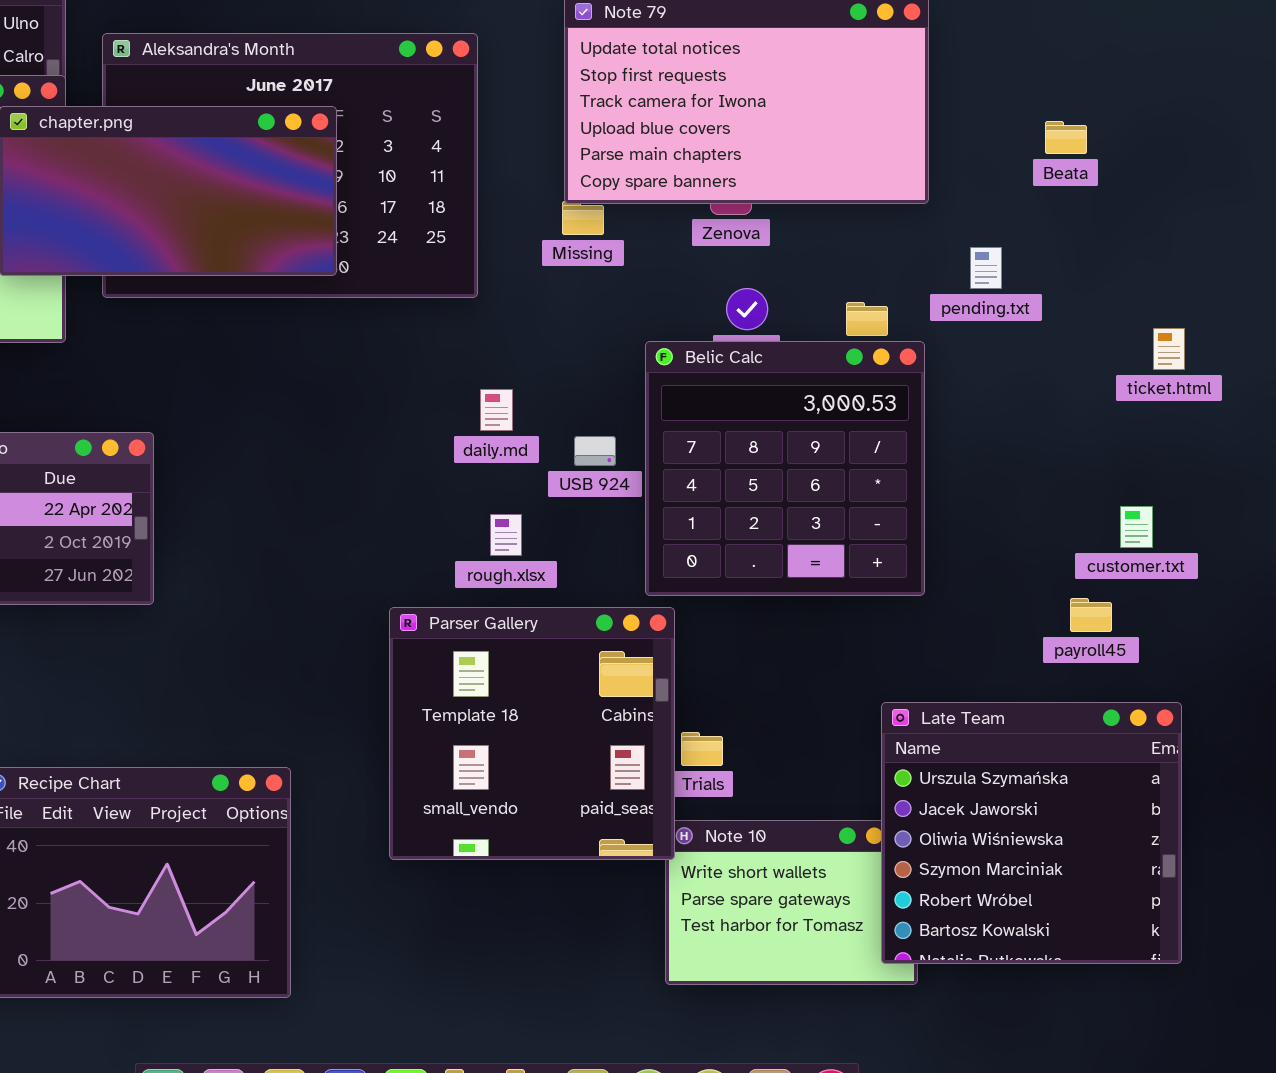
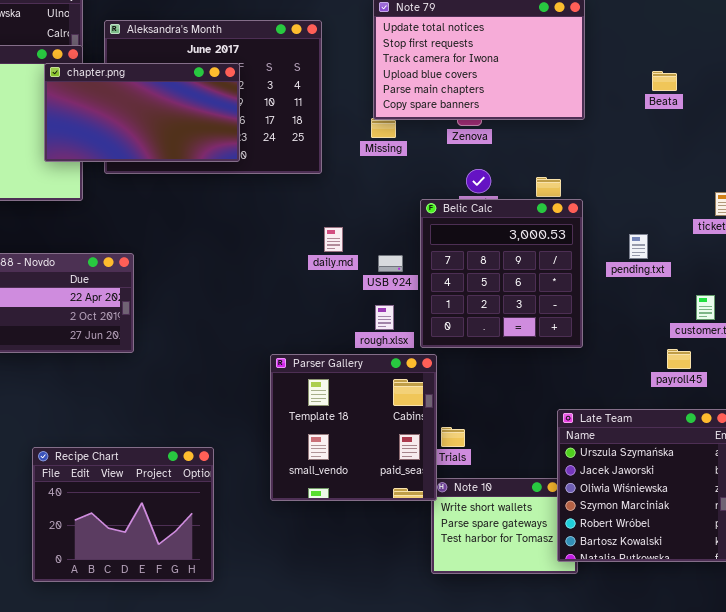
pending.txt: [970,247,1002,289] -> [629,234,648,259], moved
rough.xlsx: [490,514,522,556] -> [375,305,394,330], moved

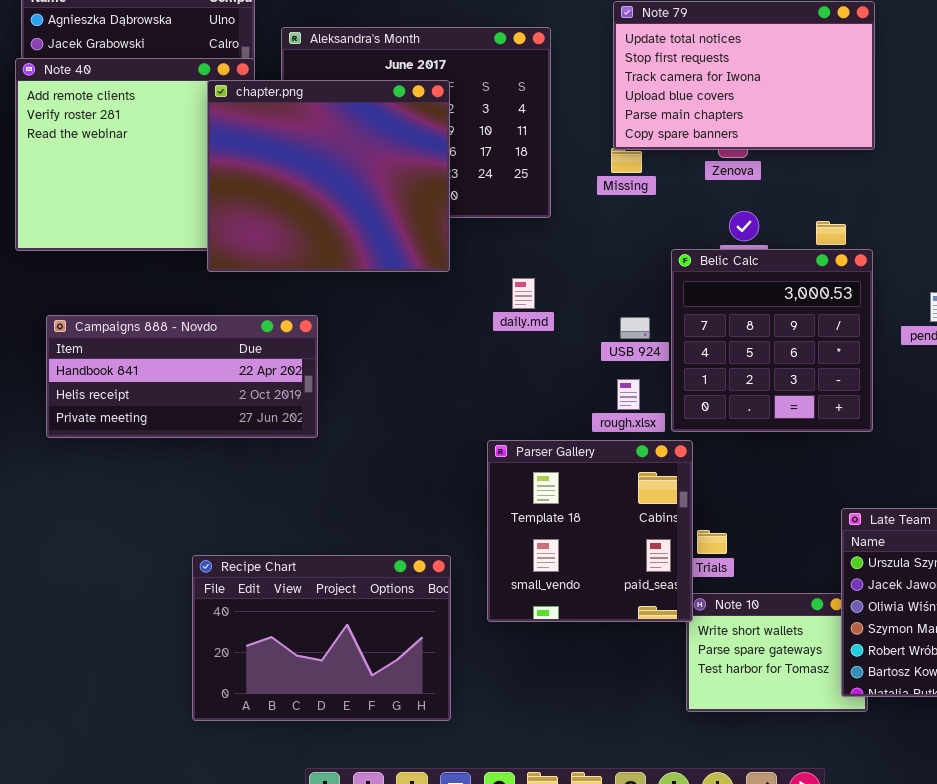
chapter.png: [44,63,240,162] -> [207,80,450,272], resized
daily.md: [324,227,343,252] -> [512,278,535,309], moved
Recipe Chart: [32,447,214,582] -> [192,555,451,721], resized

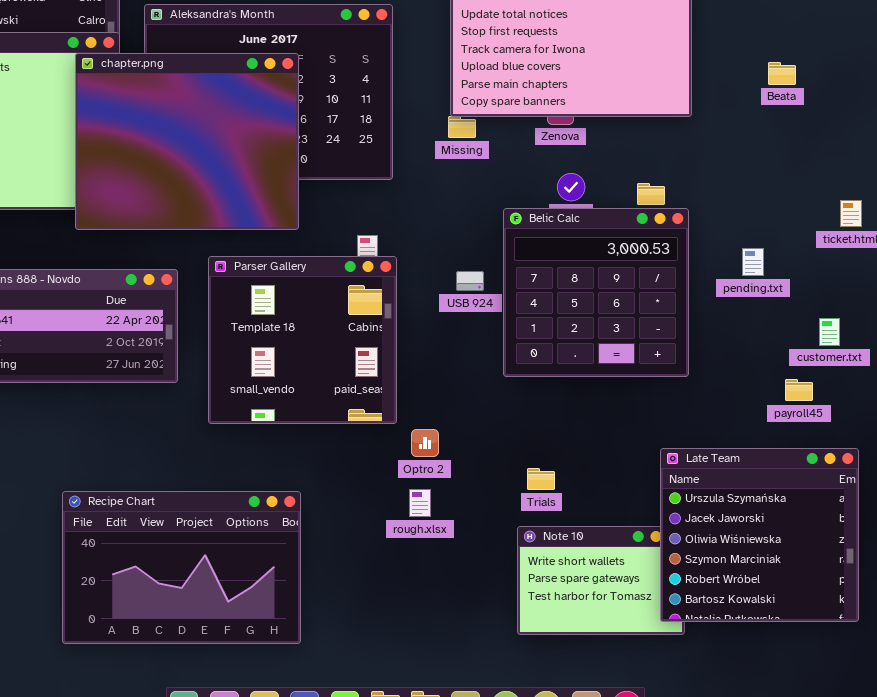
rough.xlsx: [617,379,640,410] -> [409,489,431,517], moved
Parser Gallery: [487,440,693,622] -> [208,256,397,424], moved

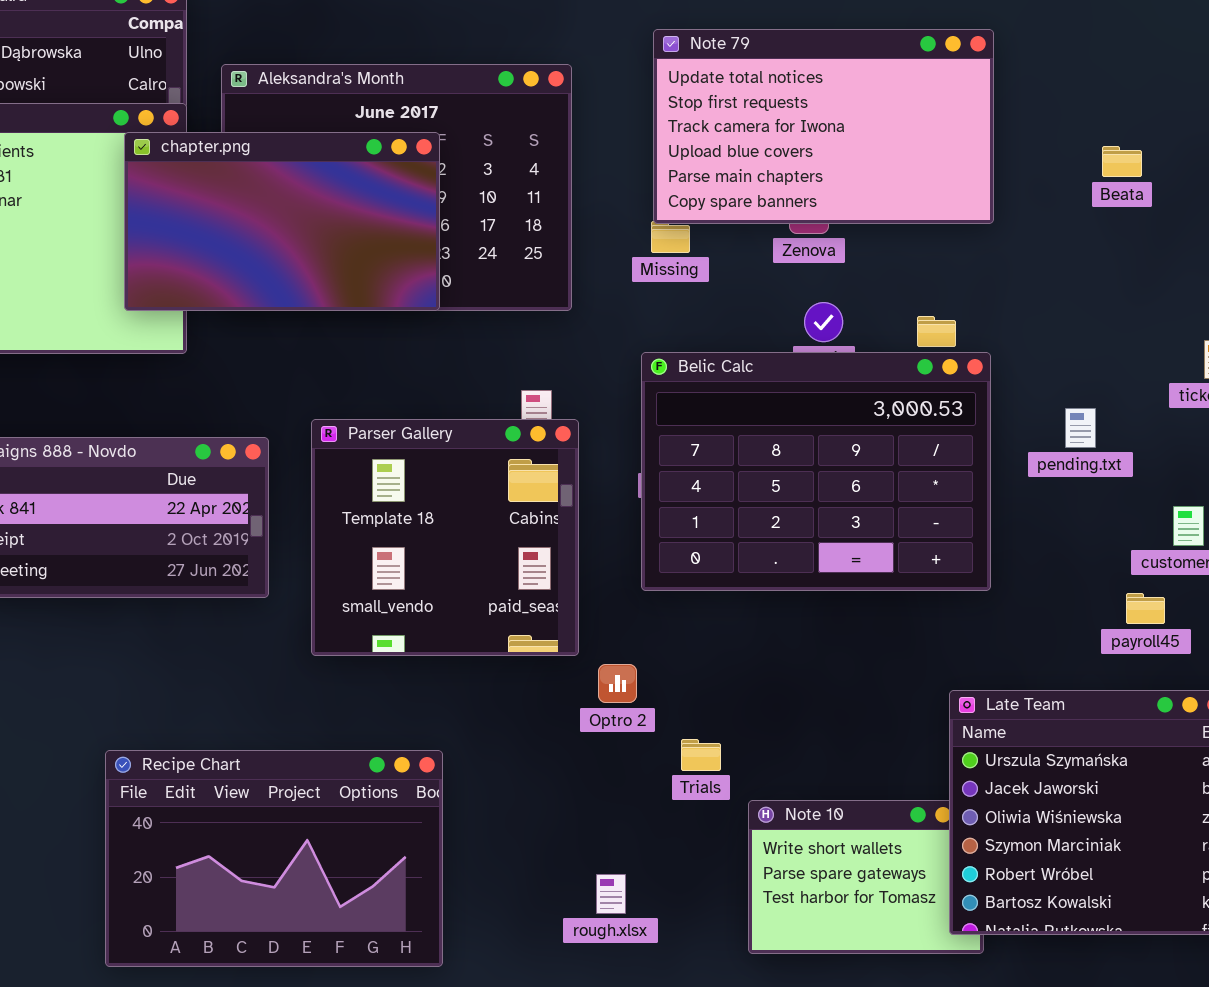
chapter.png: [75,53,299,230] -> [124,132,440,311], resized
Belic Calc: [503,208,689,377] -> [641,352,991,591], resized
Trials: [527,468,555,490] -> [681,739,721,771], moved
rough.xlsx: [409,489,431,517] -> [596,874,626,914], moved

